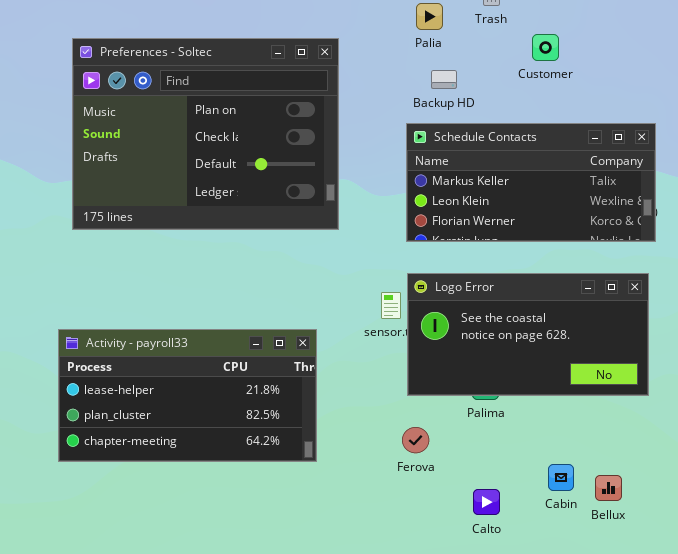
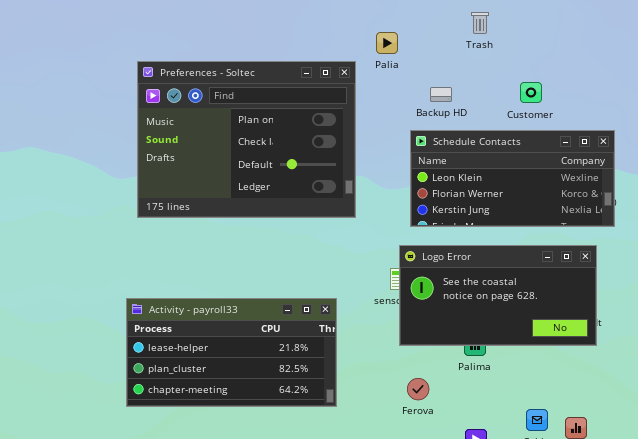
Palia: [416,3,443,30] -> [376,32,398,54], moved
Customer: [532,34,559,61] -> [520,82,542,103], moved
Schedule Contacts: [406,123,656,242] -> [410,130,615,227], scrolled down 1 row
Logo Error: [407,273,649,396] -> [399,245,597,346], moved

